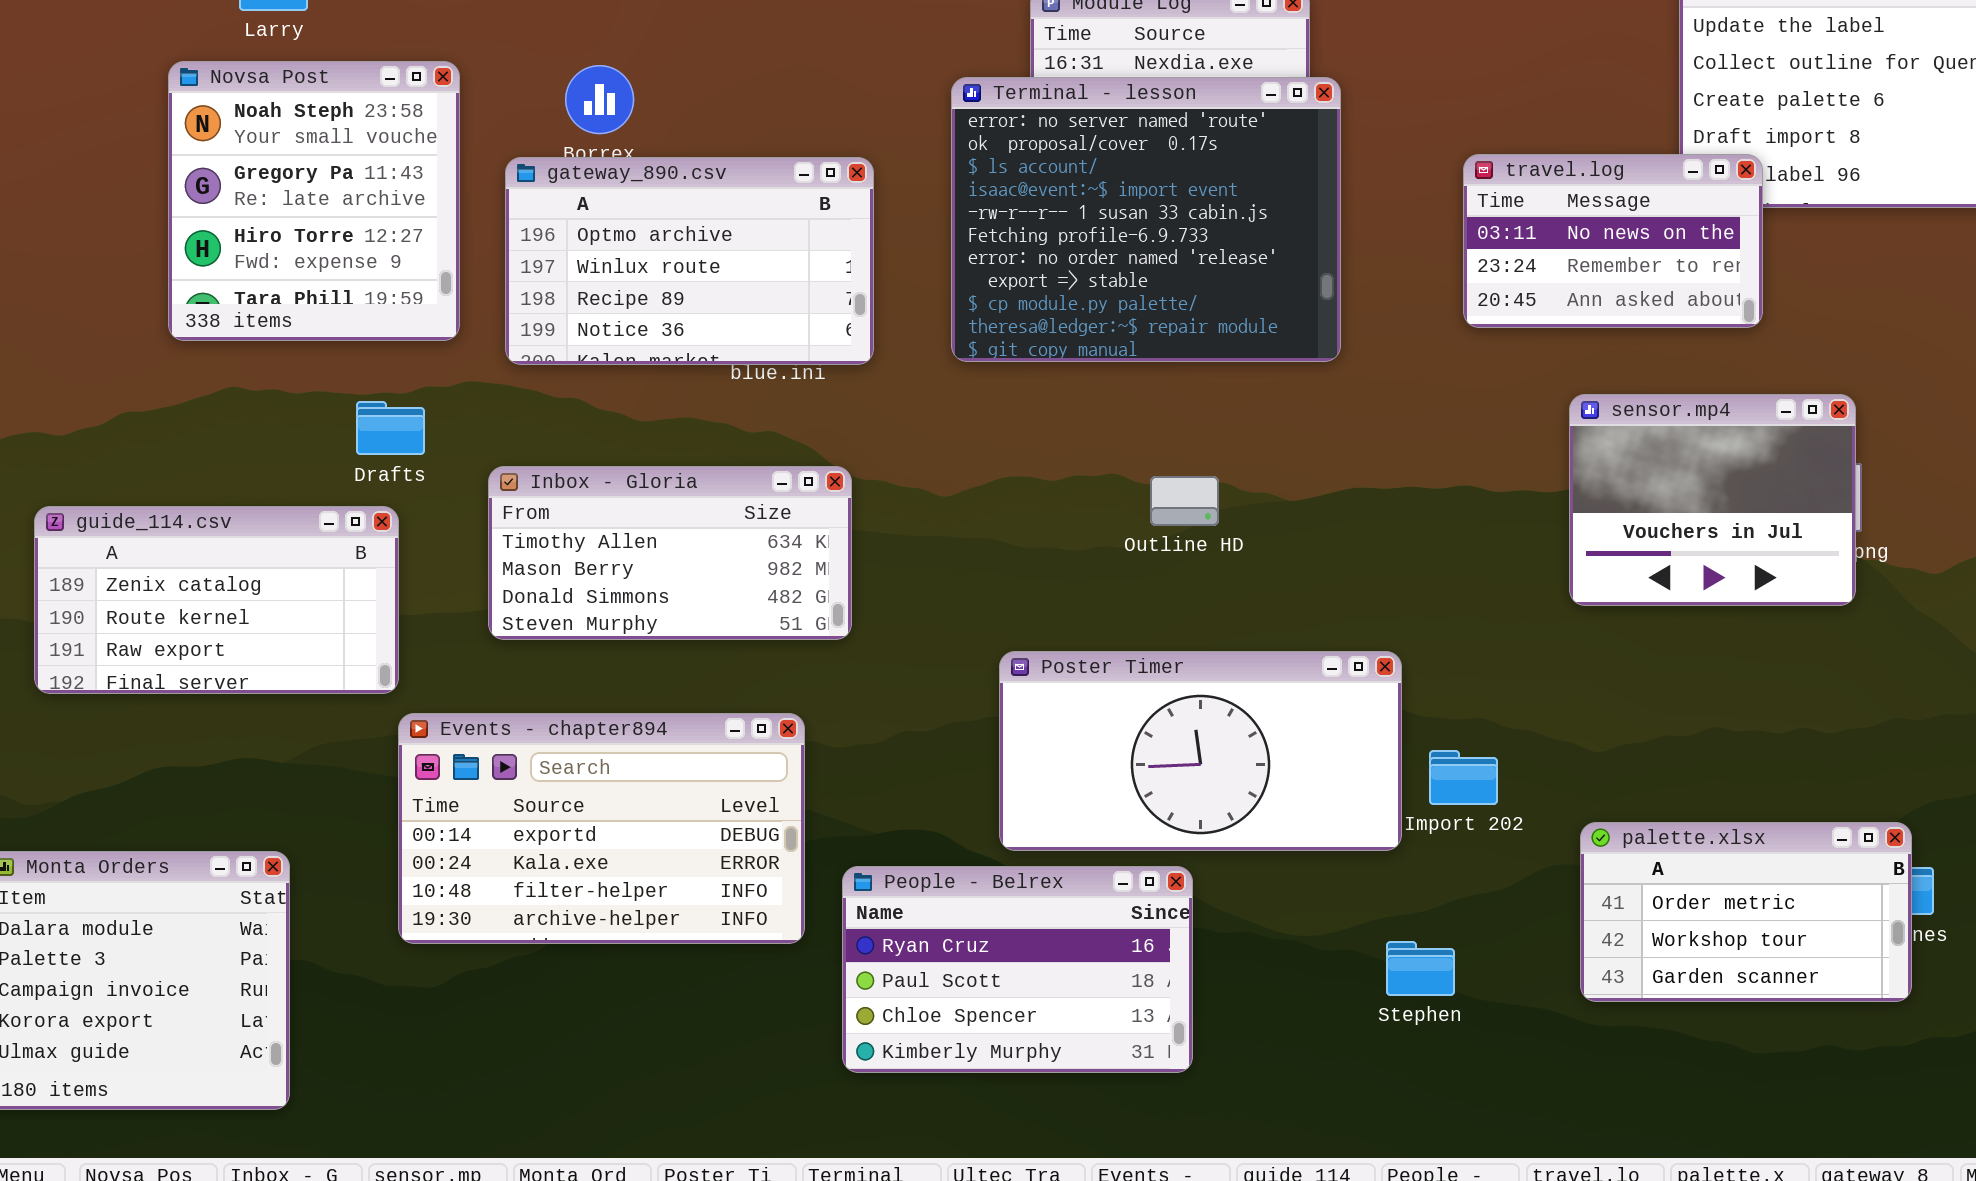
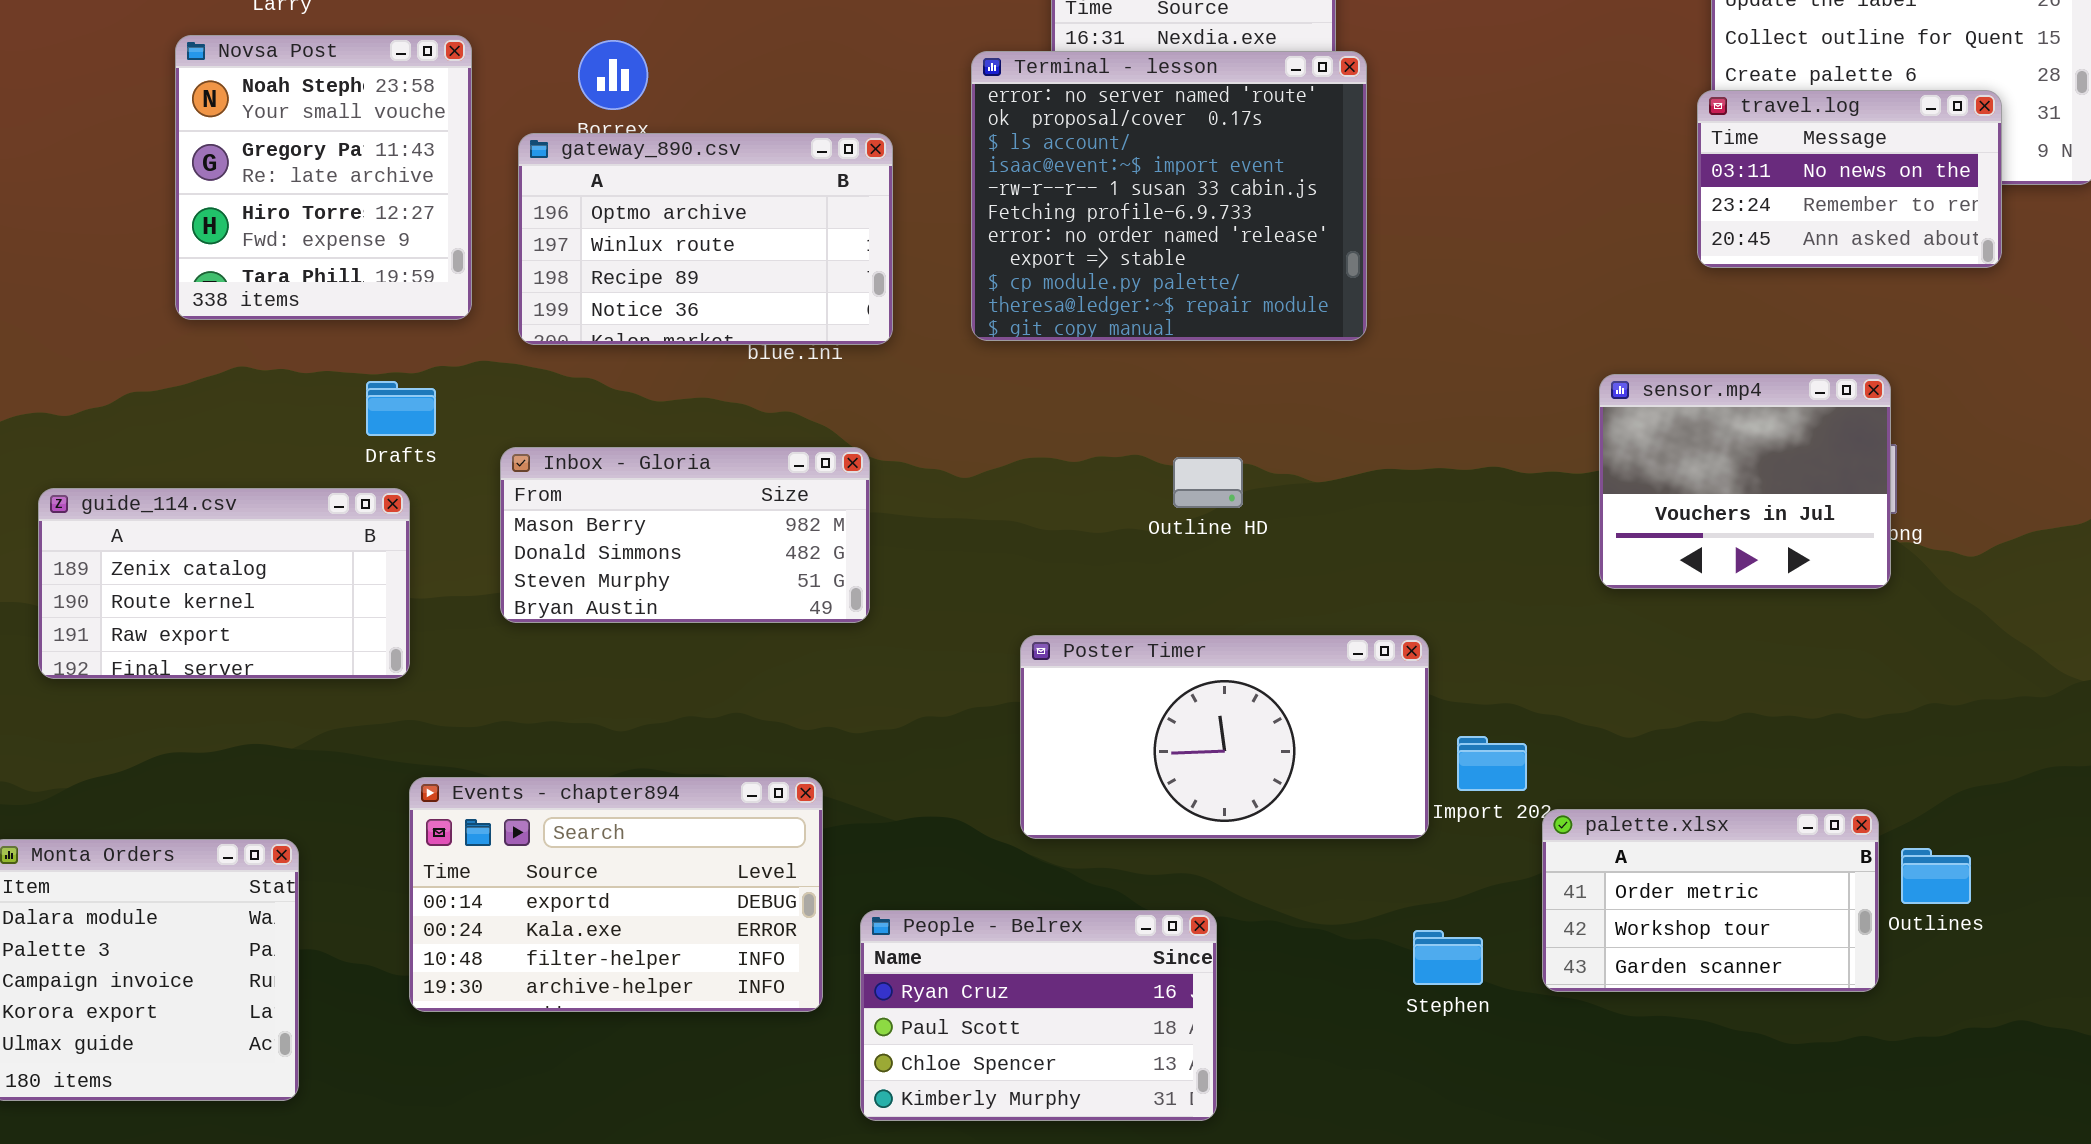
travel.log: [1463,154,1763,328] -> [1697,90,2002,268], moved
Inbox - Gloria: [488,466,852,640] -> [500,447,870,623], scrolled down 1 row
Events - chapter894: [398,713,805,944] -> [409,777,823,1012], moved
palette.xlsx: [1580,822,1912,1002] -> [1542,809,1879,992], moved
People - Belrex: [842,866,1193,1073] -> [860,910,1217,1121], moved

